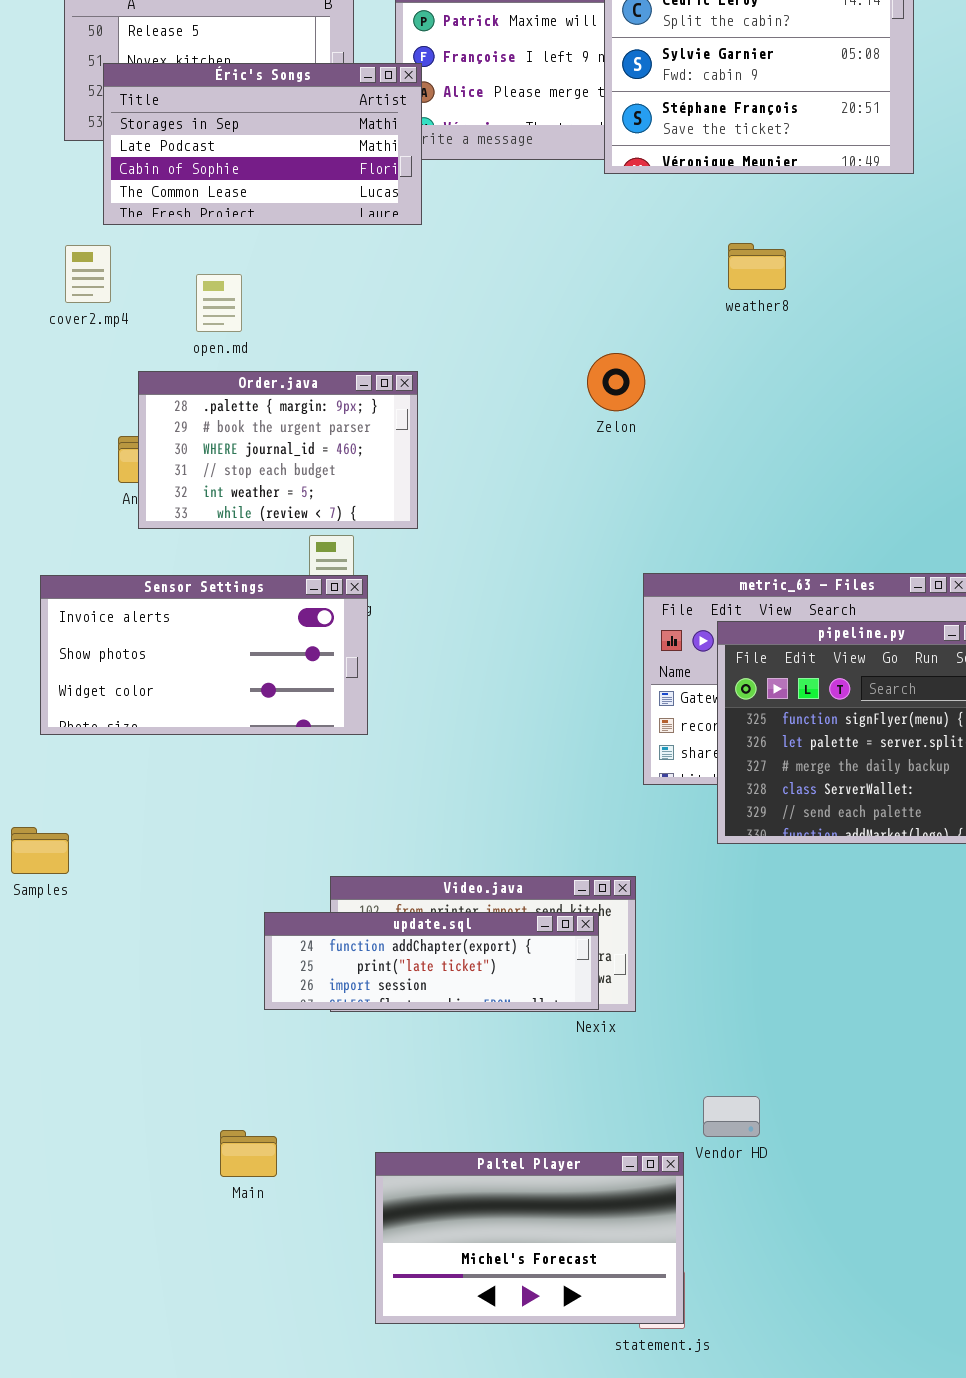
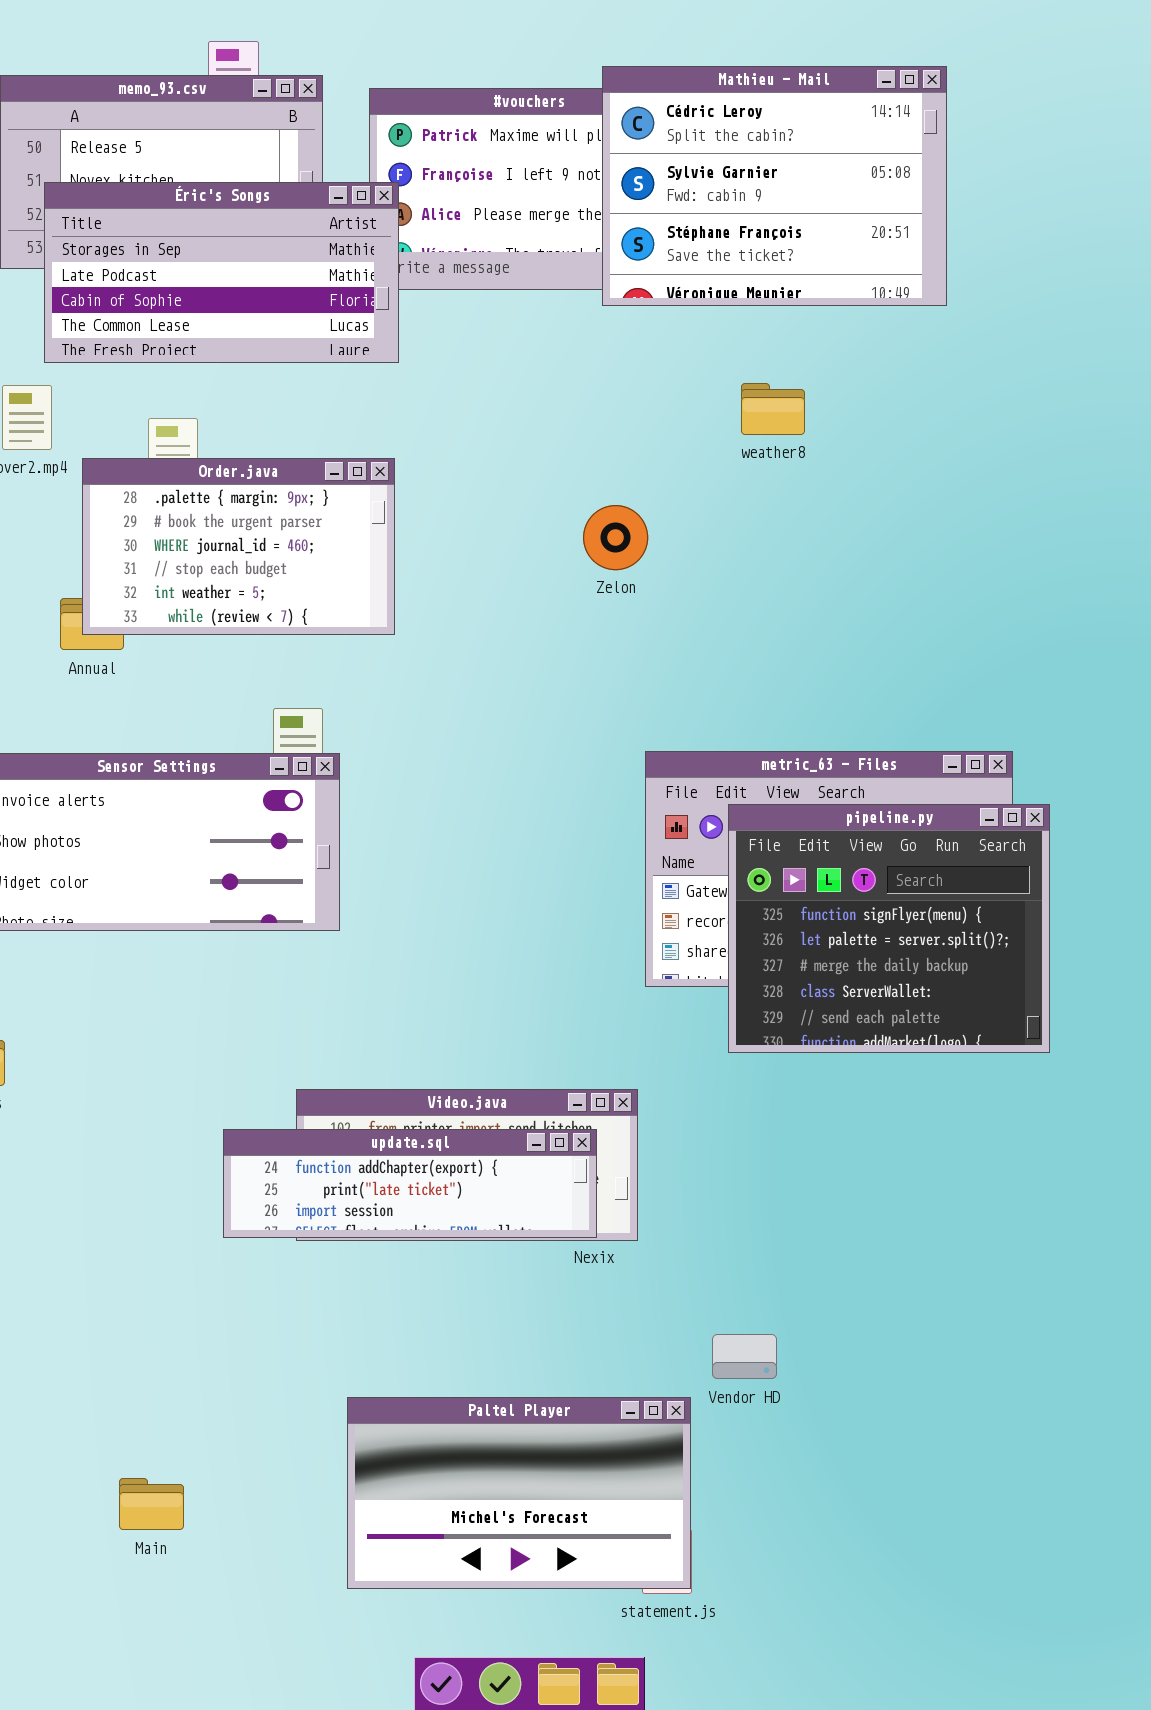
Order.java: [138,371,418,529] -> [82,458,395,635], moved
Main: [220,1130,277,1177] -> [119,1478,184,1530], moved

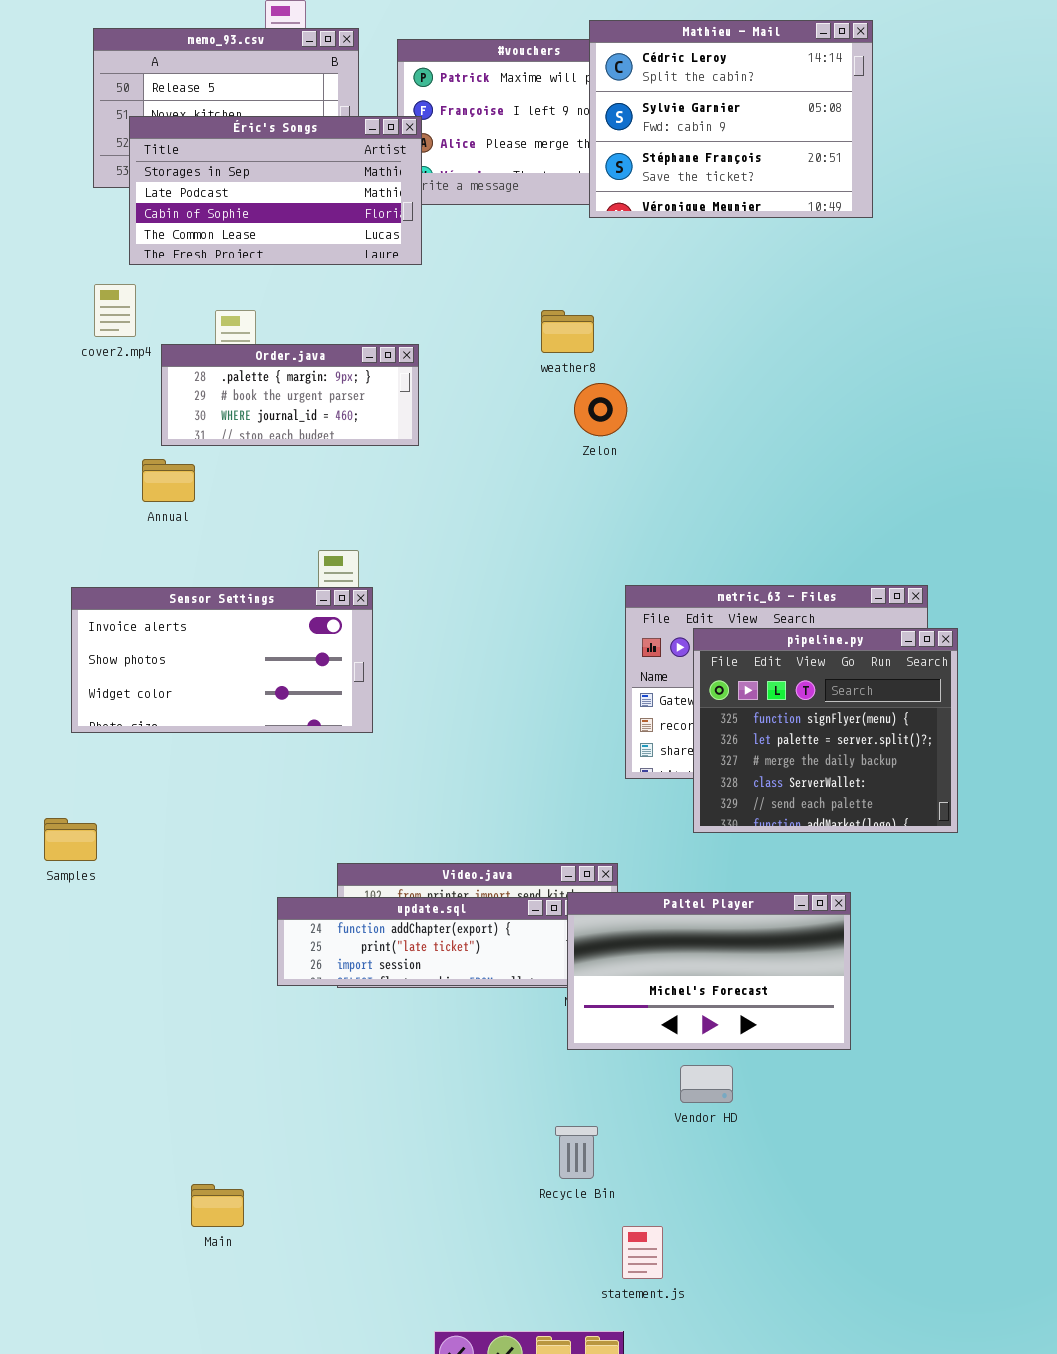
weather8: [741,383,805,435] -> [541,310,594,353], moved
Order.java: [82,458,395,635] -> [161,344,419,446], resized
Paltel Player: [347,1397,691,1589] -> [567,892,851,1050], moved

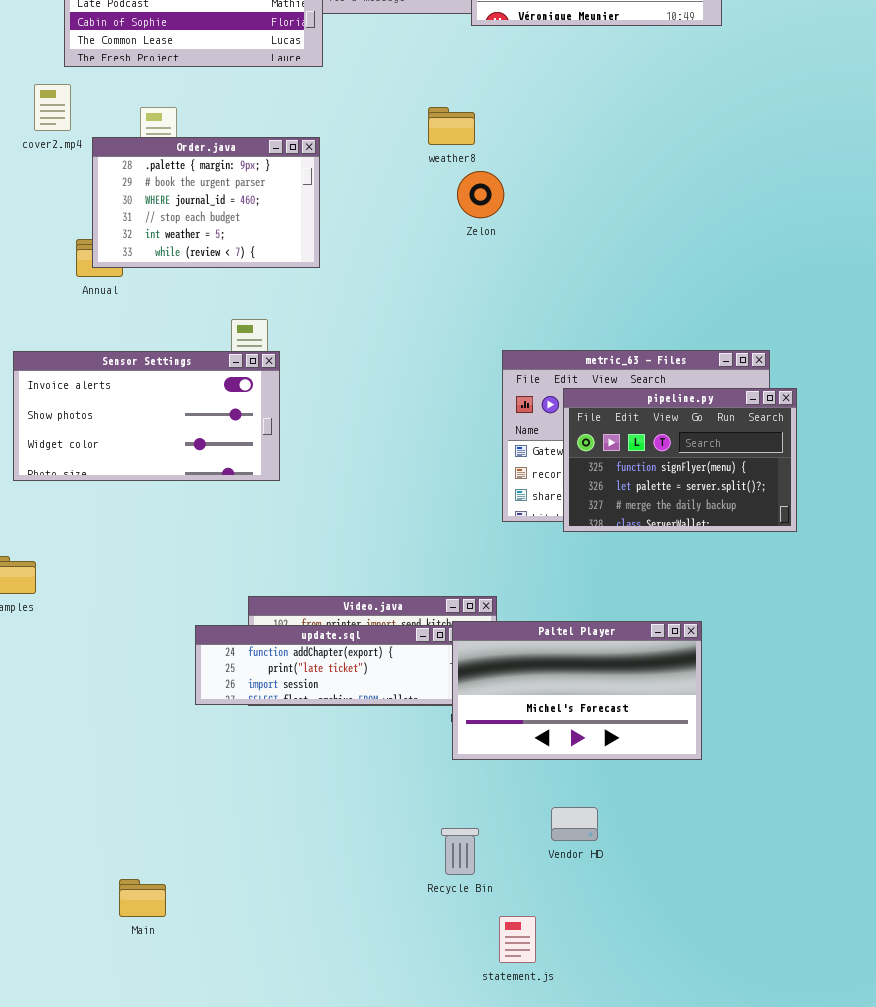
Order.java: [161,344,419,446] -> [92,137,320,268], resized
pipeline.py: [693,628,958,833] -> [563,388,797,532], resized
Vendor HD: [680,1065,733,1103] -> [551,807,598,841], moved

